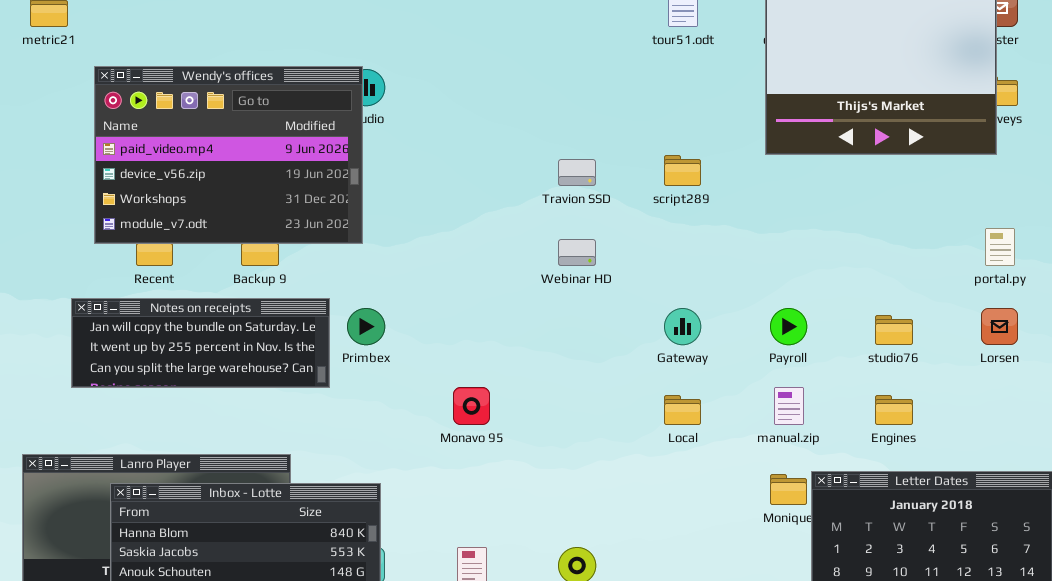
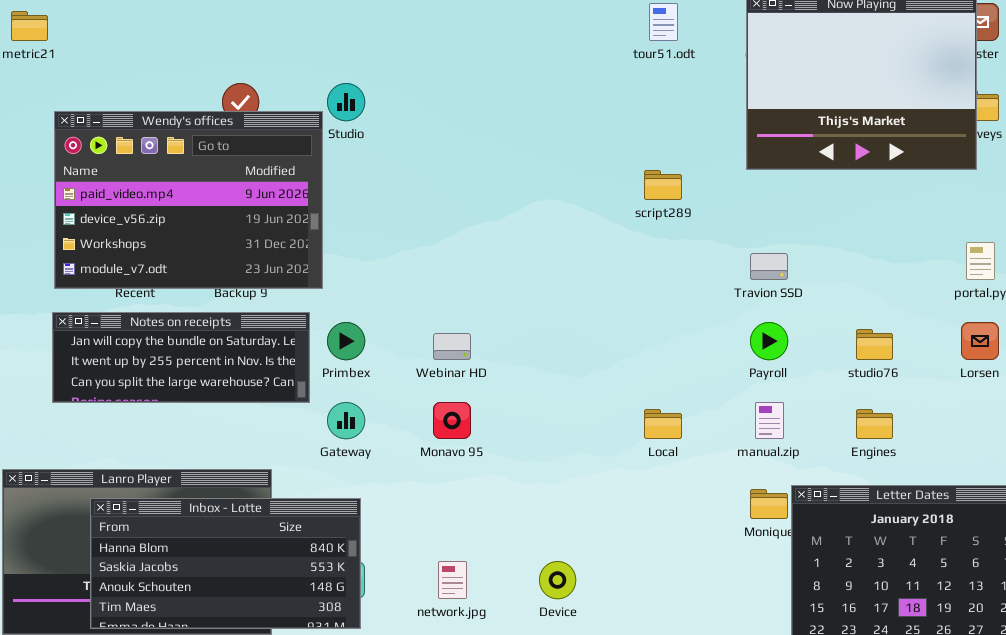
Wendy's offices: [94,66,363,244] -> [54,111,323,289], moved
Travion SSD: [558,159,596,186] -> [750,253,788,280], moved
Webinar HD: [558,239,596,266] -> [433,333,471,360], moved
Gateway: [664,308,701,345] -> [327,402,365,439], moved

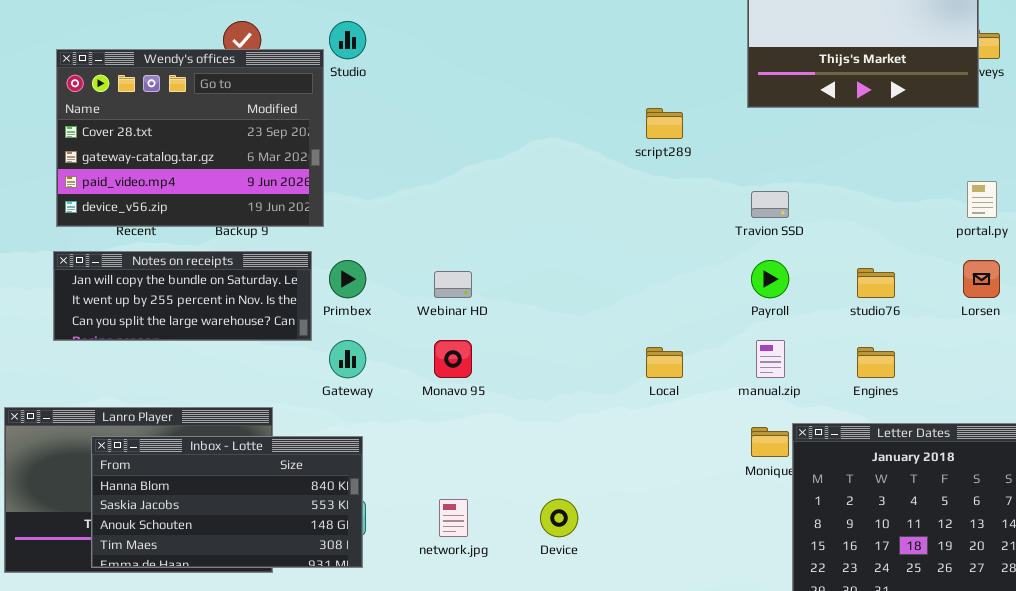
Wendy's offices: [54,111,323,289] -> [56,49,324,227], scrolled up 2 rows

